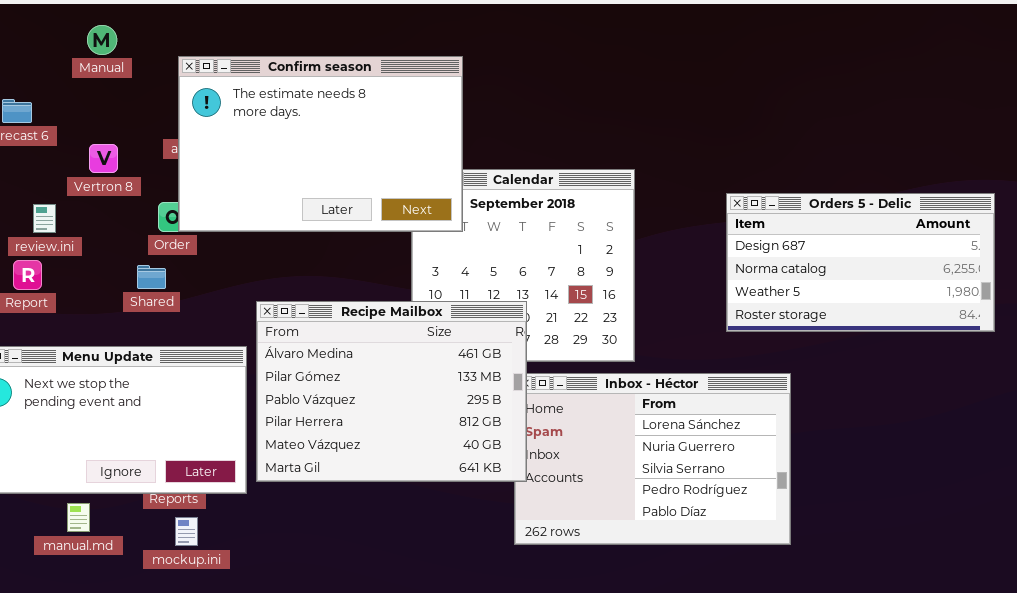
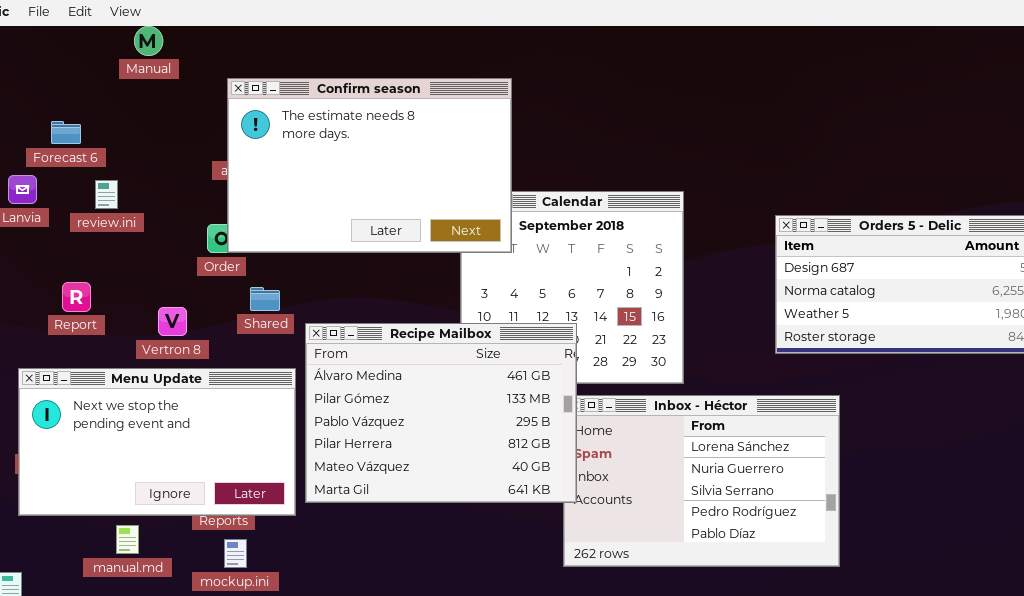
Manual: [87,25,117,55] -> [134,26,163,56], moved
Vertron 8: [89,144,118,173] -> [158,307,187,336], moved
review.ini: [33,204,56,233] -> [95,180,118,209], moved
Shared: [137,265,166,289] -> [250,287,280,311], moved

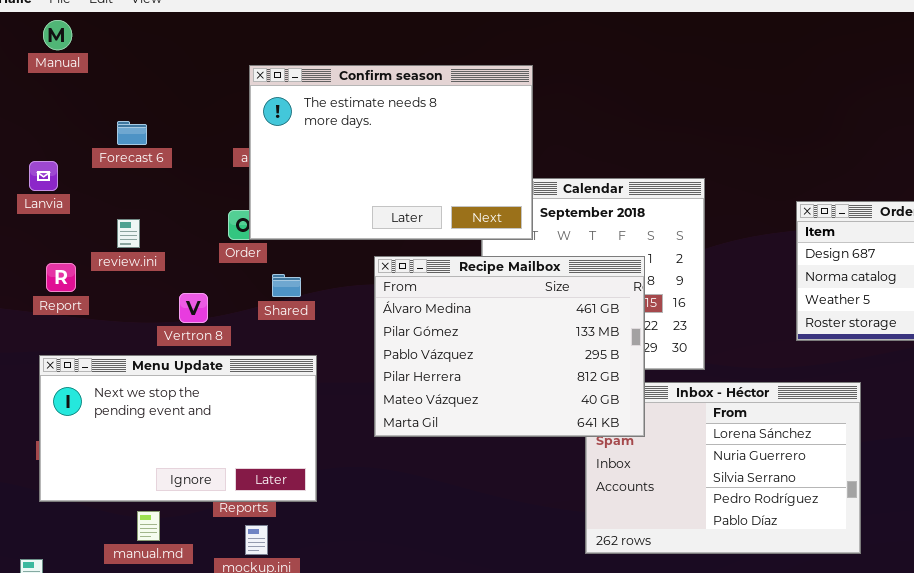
Manual: [134,26,163,56] -> [43,20,72,50], moved
Forecast 6: [51,121,81,144] -> [117,121,147,145], moved
review.ini: [95,180,118,209] -> [117,219,140,248], moved
Report: [62,282,91,312] -> [46,263,76,292], moved
Recipe Mailbox: [305,323,577,503] -> [374,256,645,437], moved

